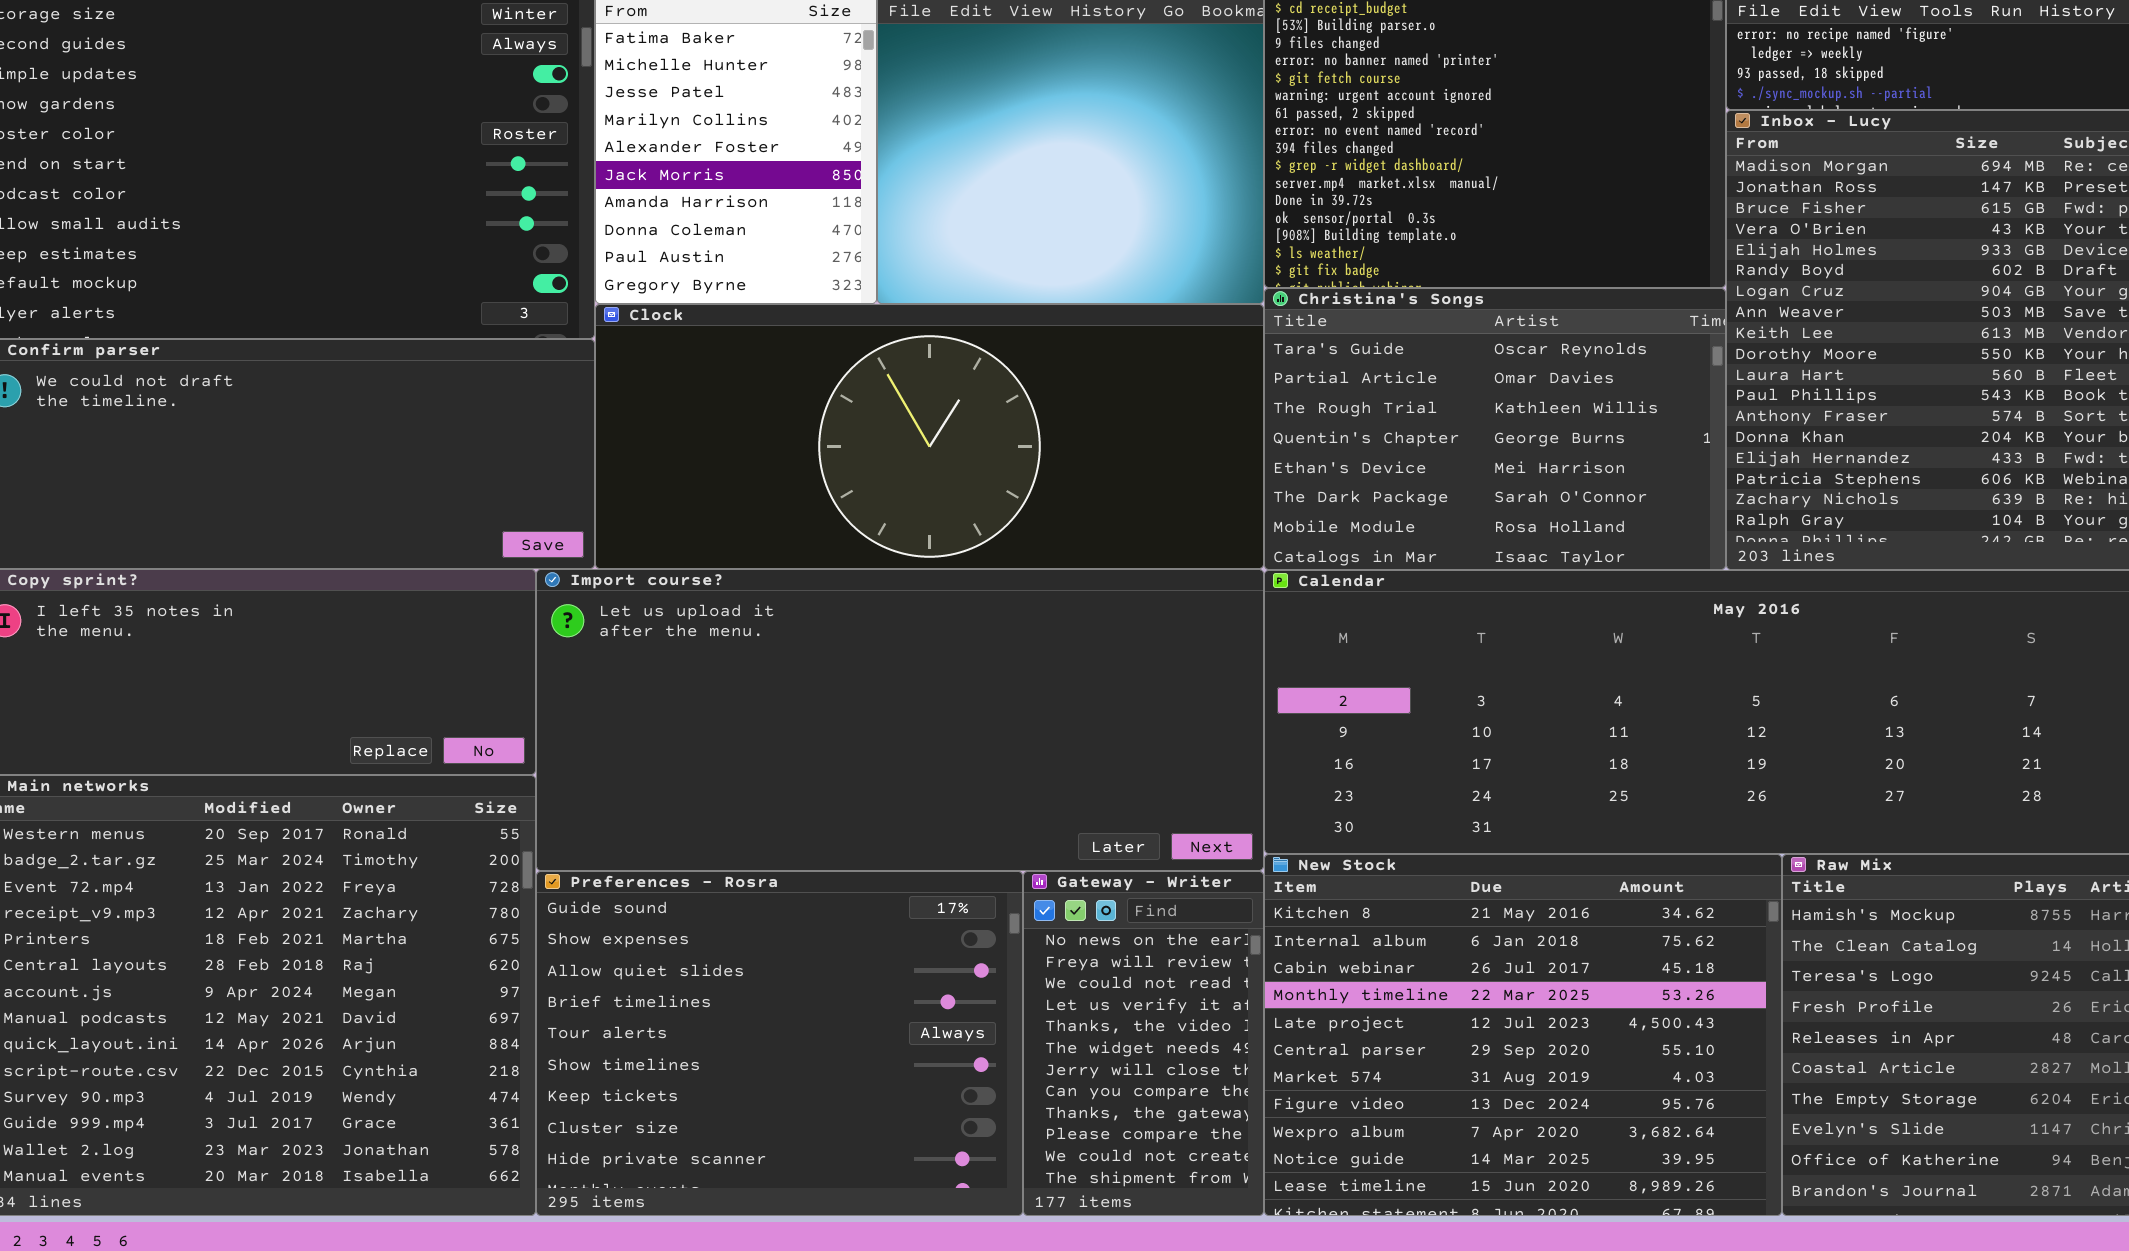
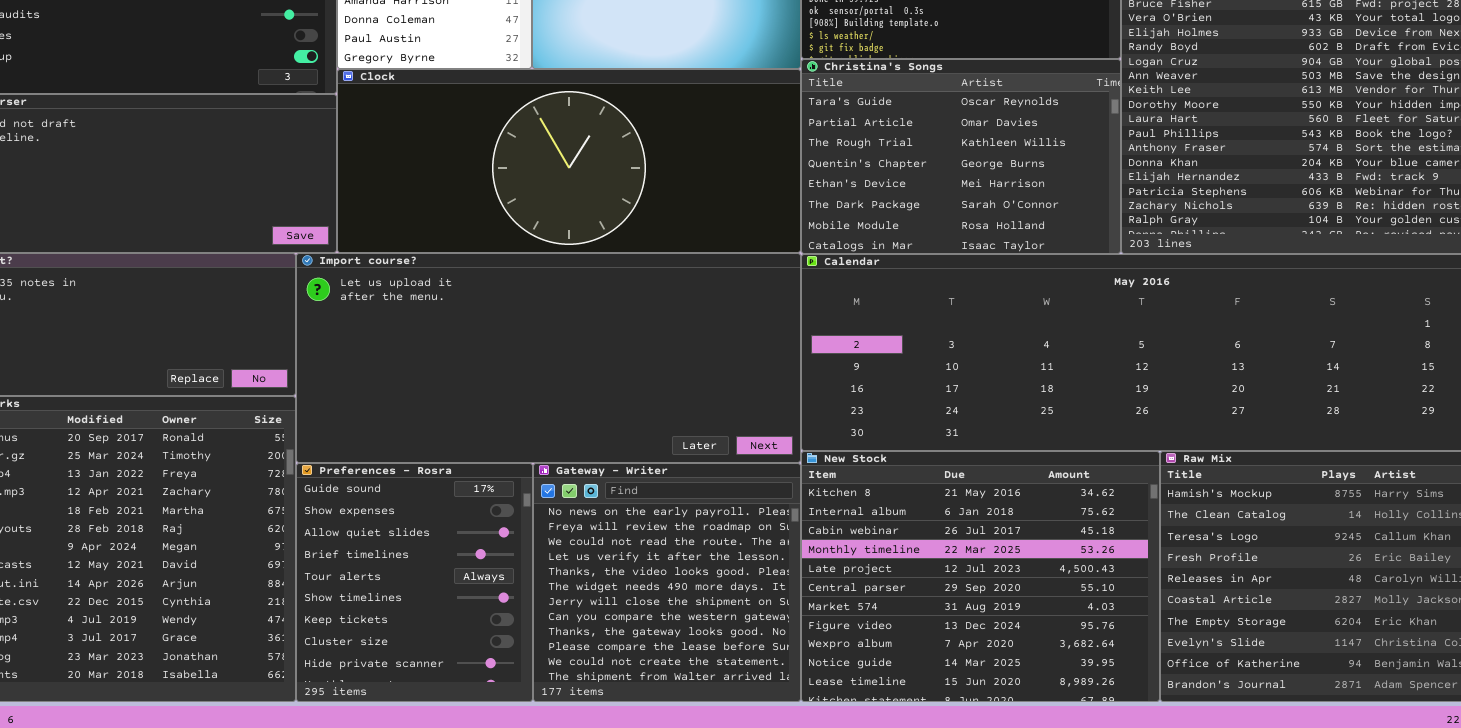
Preferences - Rosra: [536,871,1023,1216] -> [296,463,533,702], resized
Gateway - Writer: [1023,871,1264,1216] -> [533,463,801,702], resized

